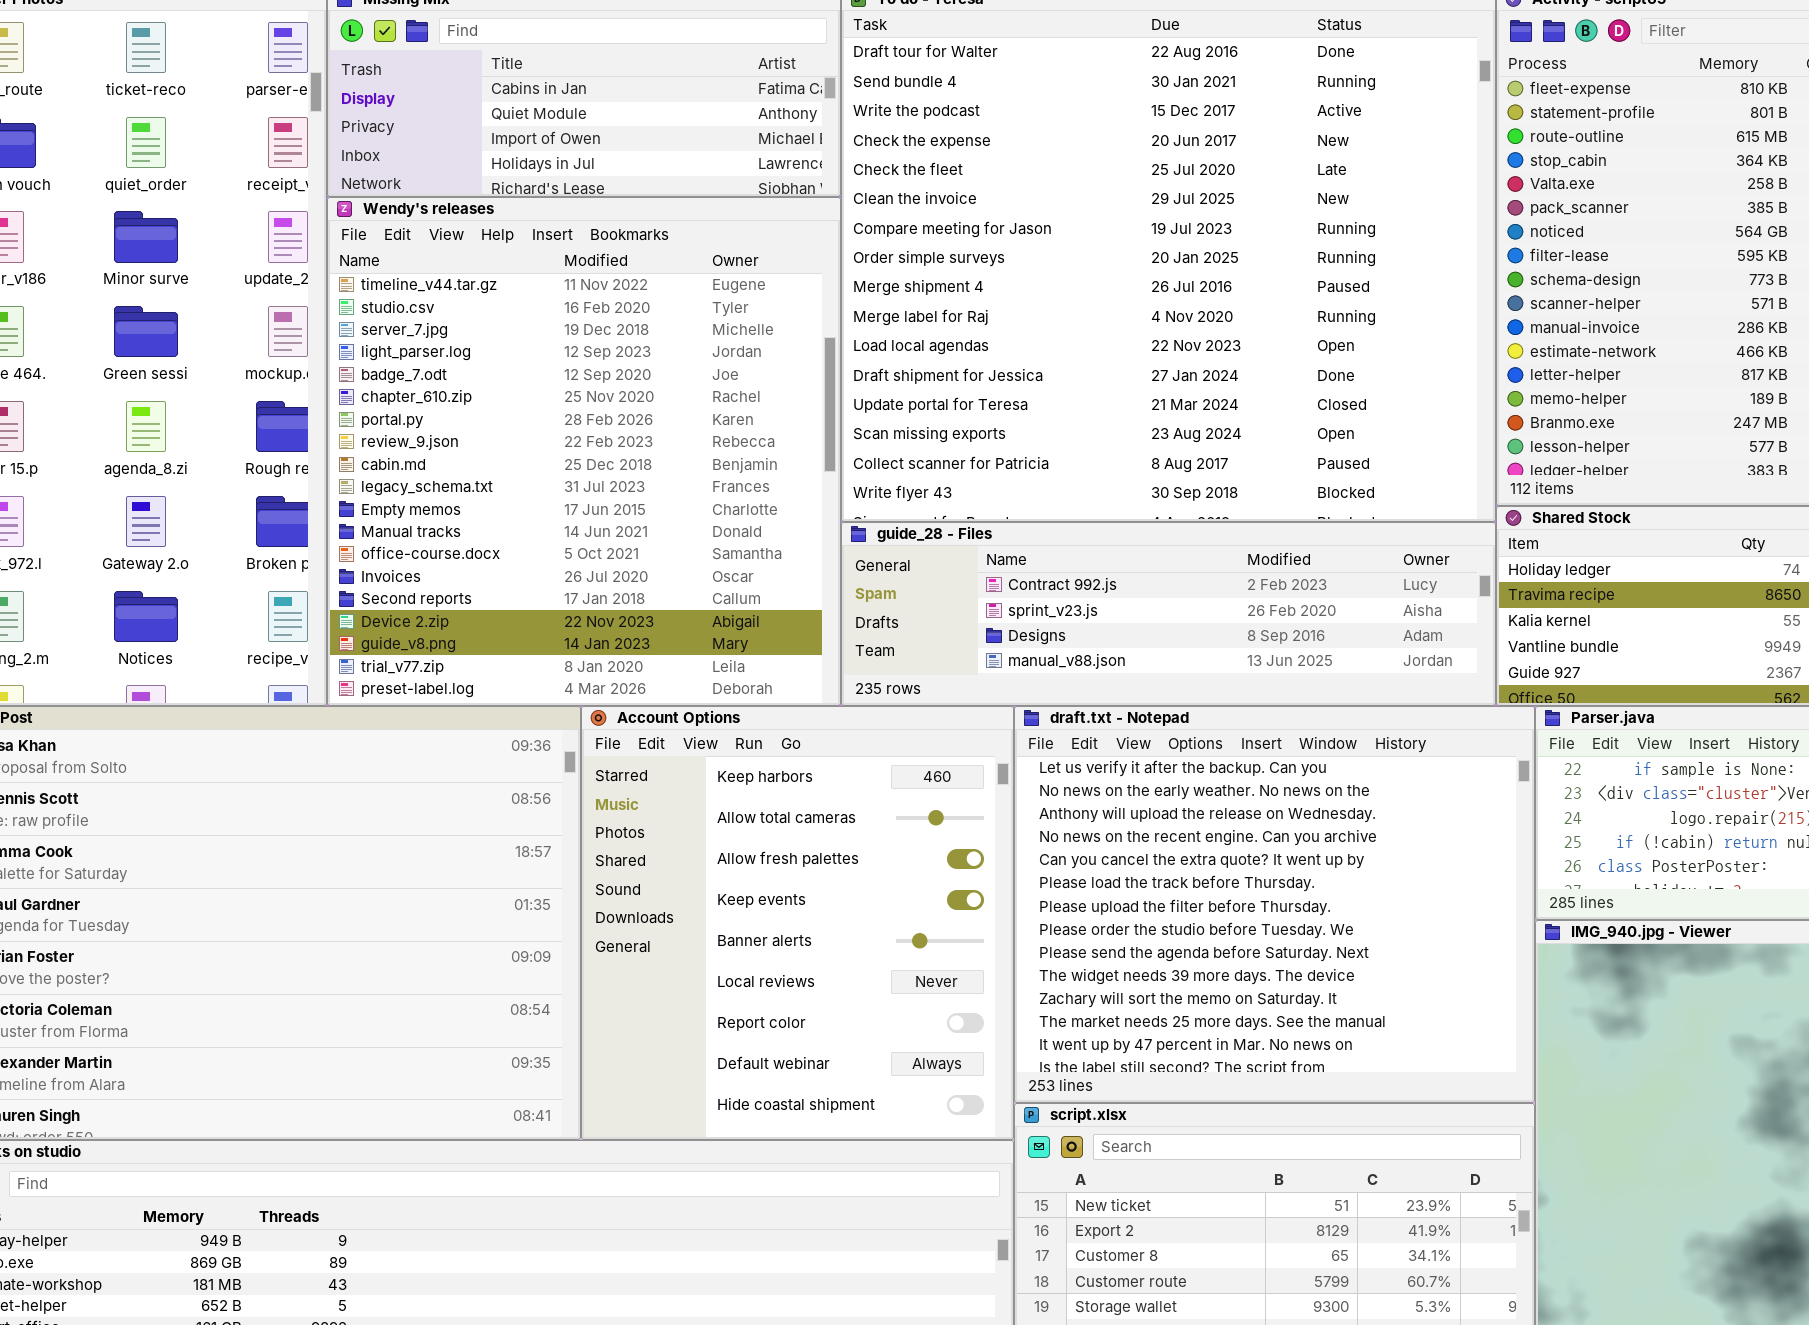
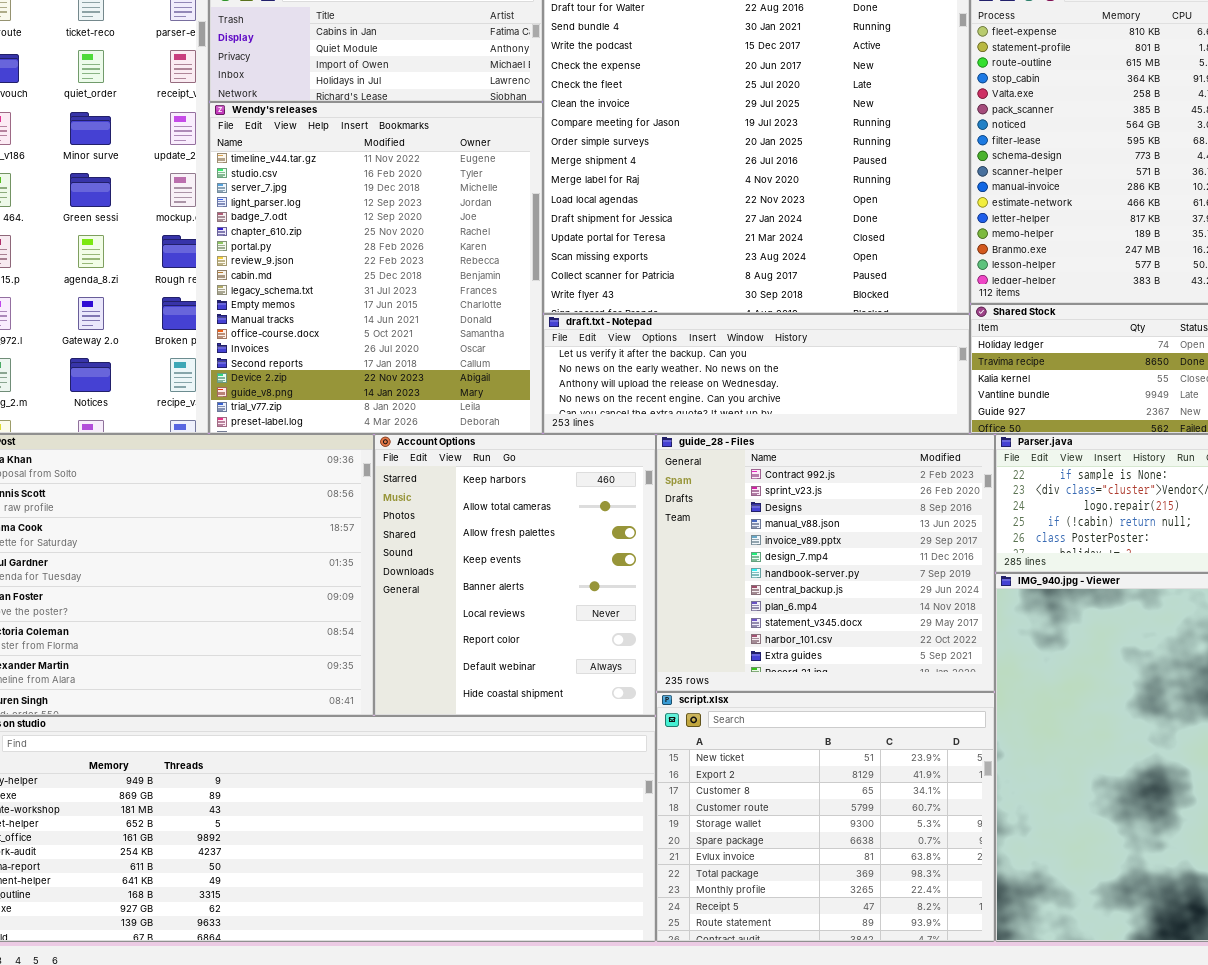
guide_28 - Files: [841,522,1496,706] -> [656,434,995,692], moved, resized
draft.txt - Notepad: [1014,706,1535,1103] -> [543,314,970,434], moved, resized

